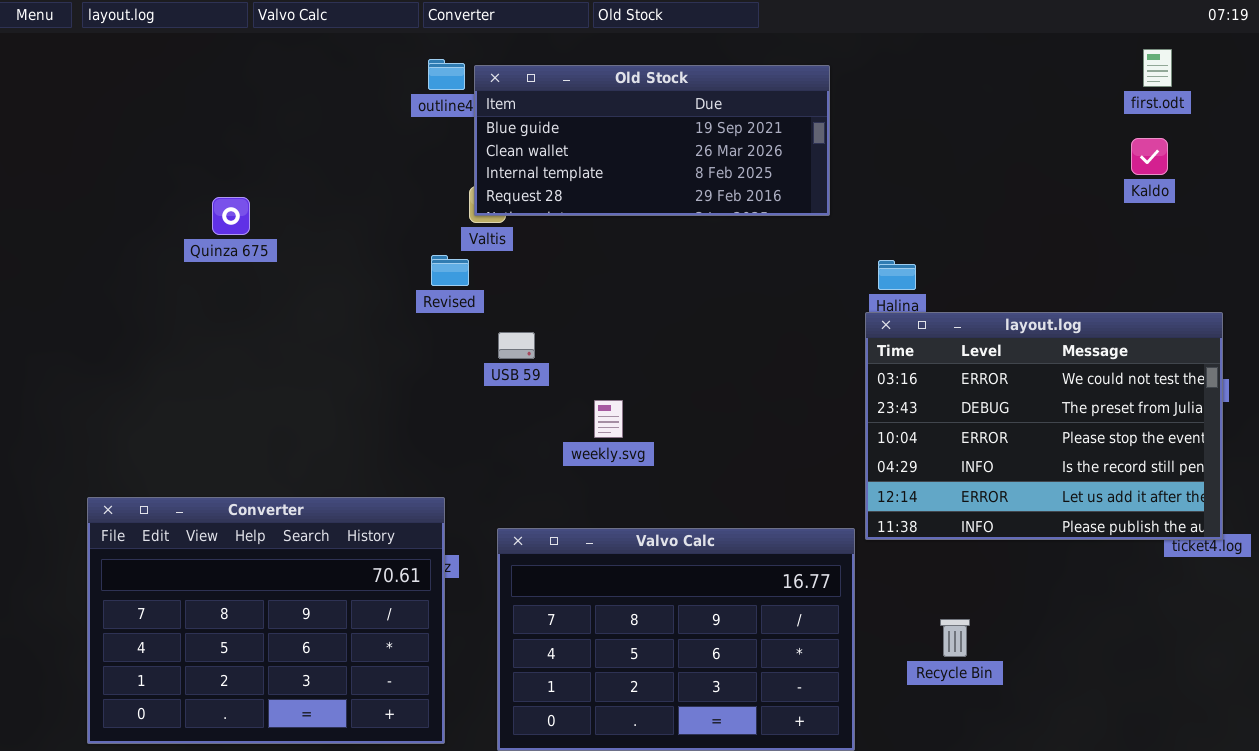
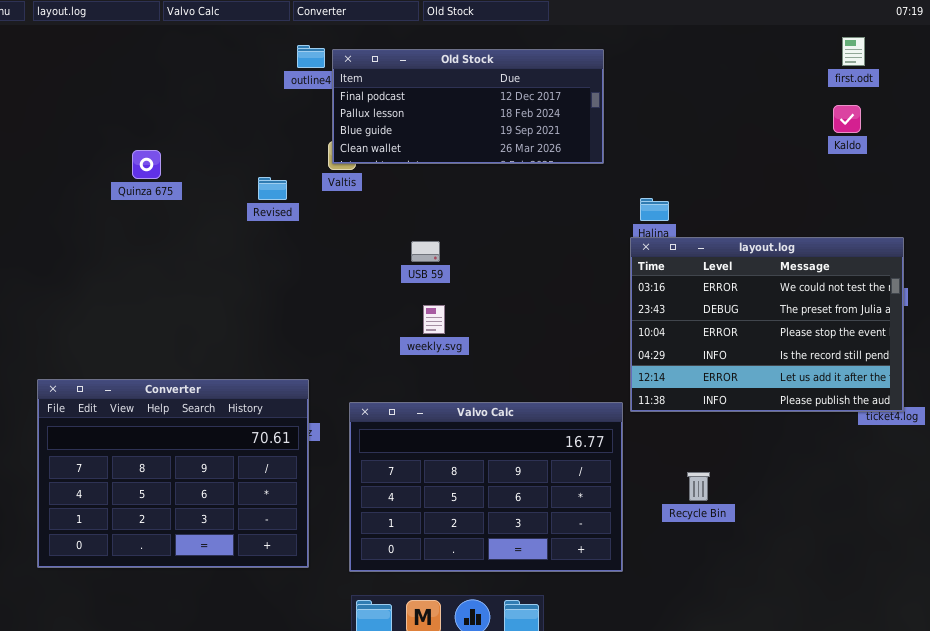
Old Stock: [474,65,830,216] -> [332,49,604,164], scrolled up 2 rows
Revised: [431,255,469,286] -> [258,177,287,200], moved
USB 59: [498,332,535,359] -> [411,241,440,262], moved

